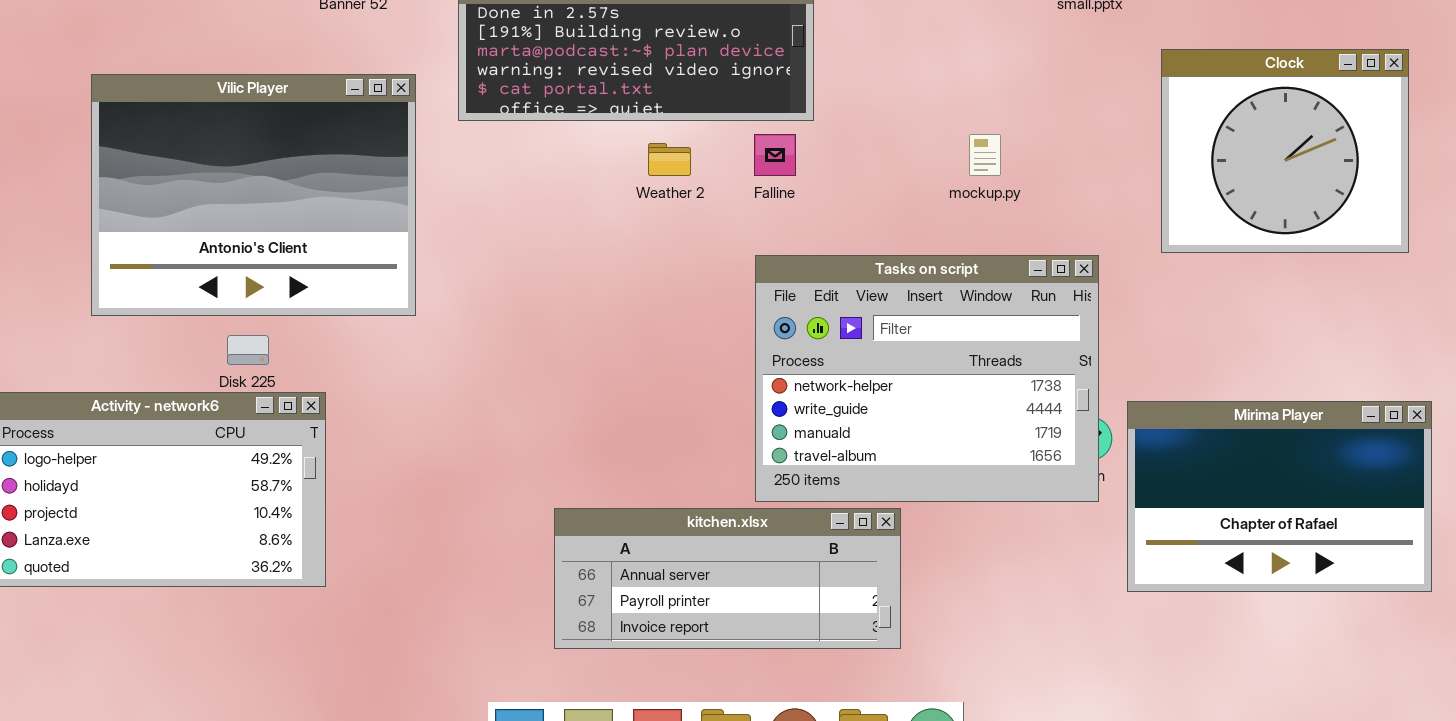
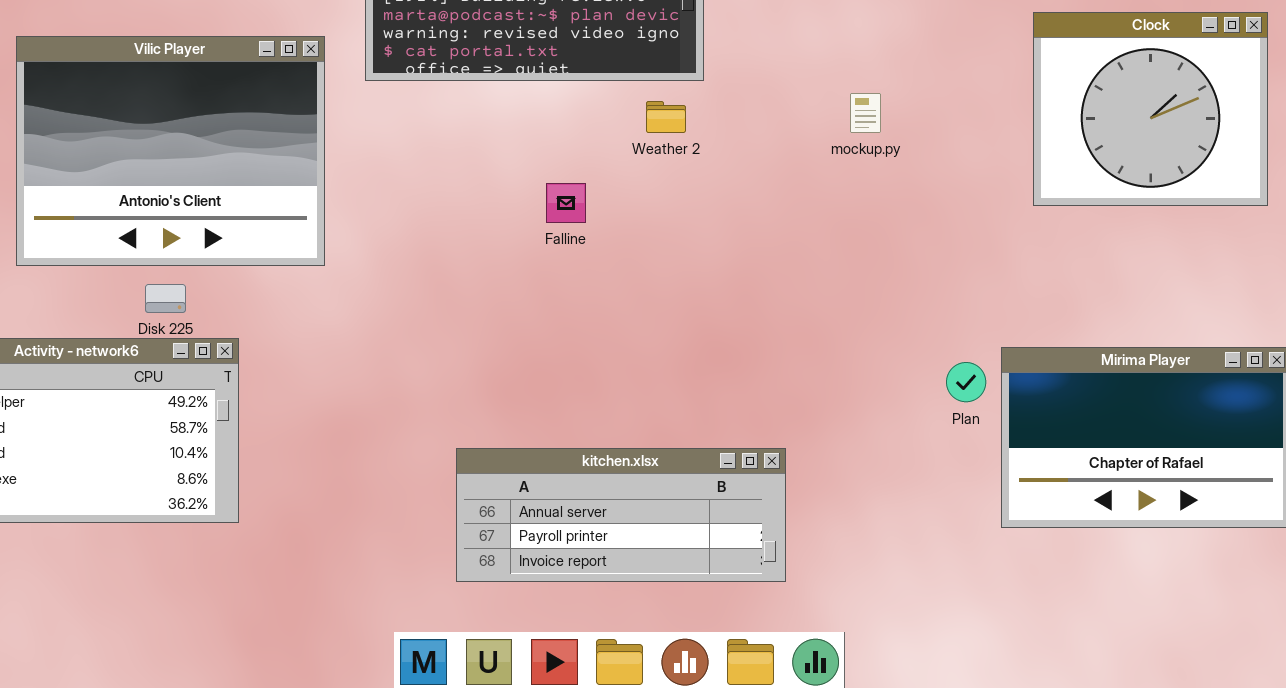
Falline: [754,134,796,176] -> [546,183,586,223], moved
Weather 2: [648,143,691,176] -> [646,101,686,133], moved
Tasks on script: [755,255,1099,502] -> none, closed

